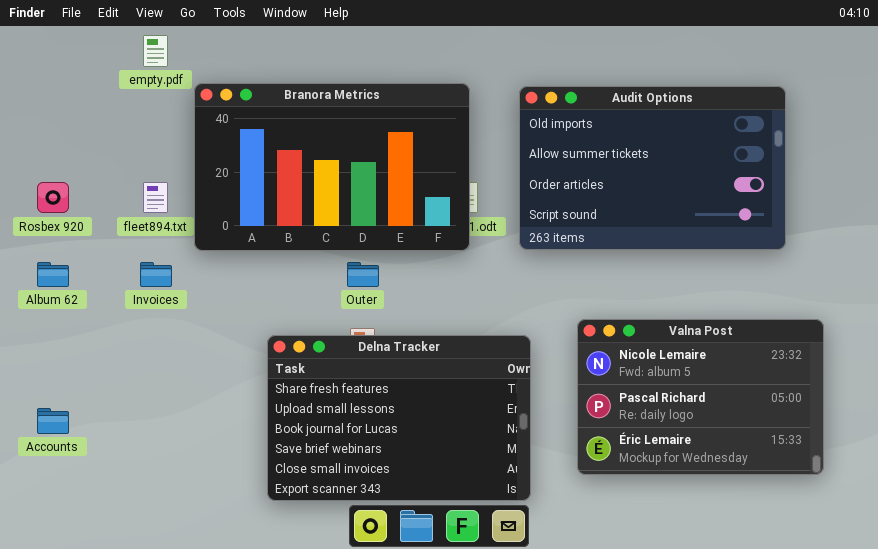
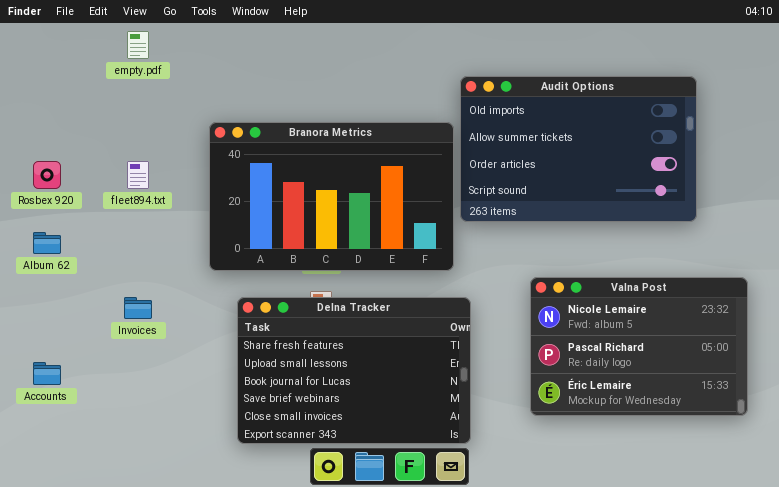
Branora Metrics: [194,83,470,251] -> [209,122,454,271], moved
Invoices: [140,262,172,287] -> [124,297,152,319], moved
Valna Post: [577,319,824,475] -> [530,277,748,416], moved

